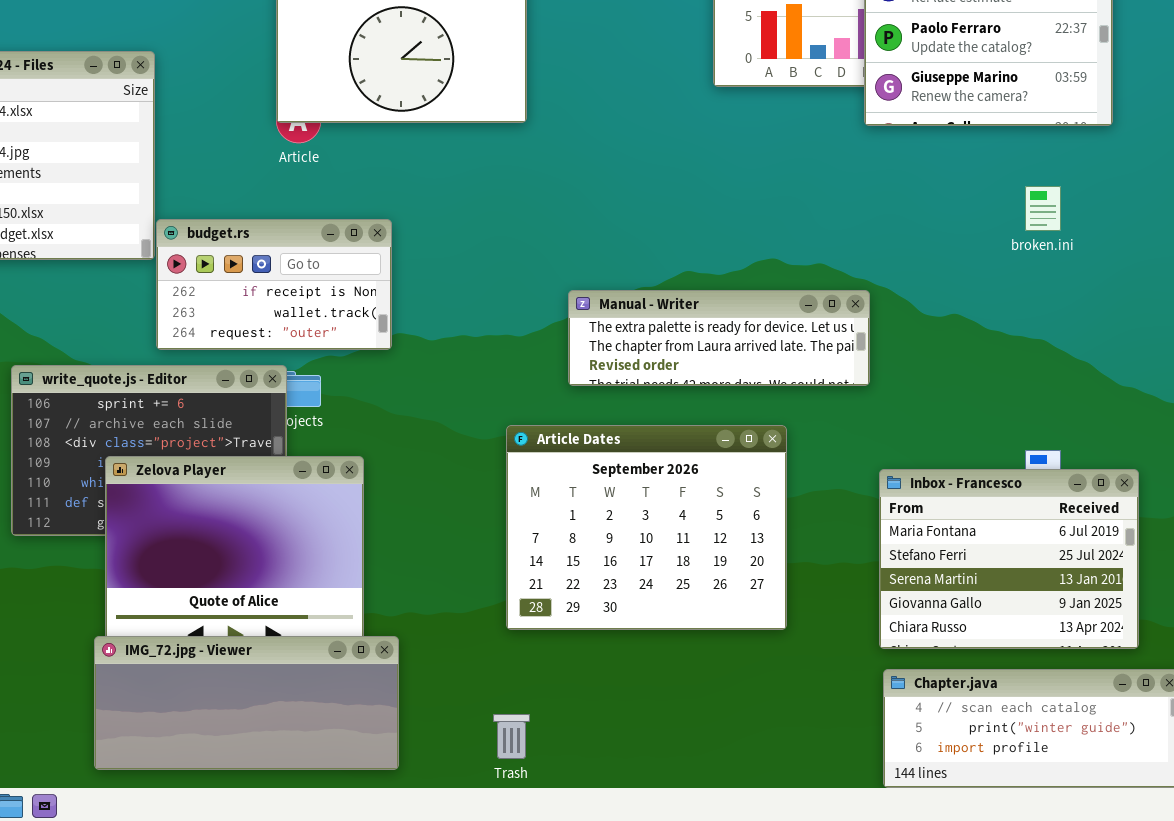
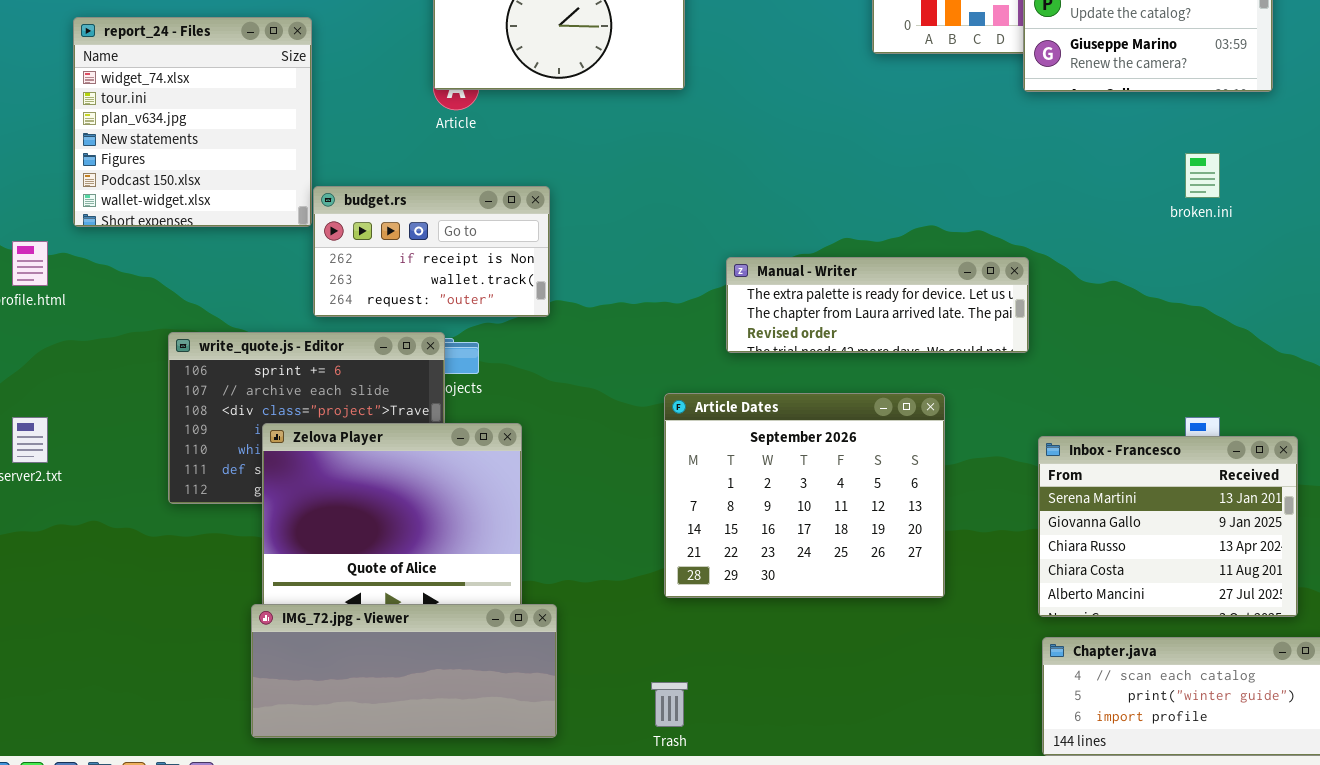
Inbox - Francesco: [879,469,1139,649] -> [1038,436,1298,617], scrolled down 2 rows

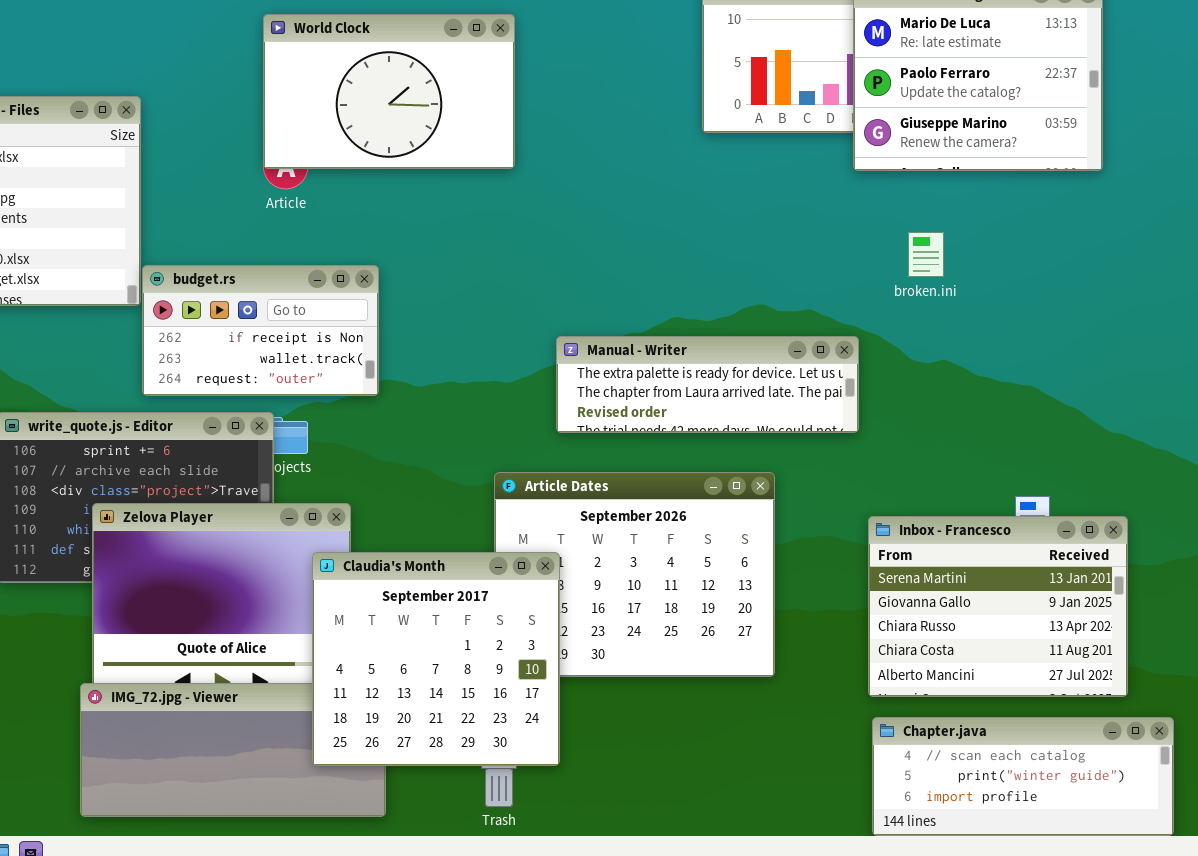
broken.ini: [1185,153,1220,198] -> [908,232,944,277], moved
Claudia's Month: none -> [312,552,560,766], opened

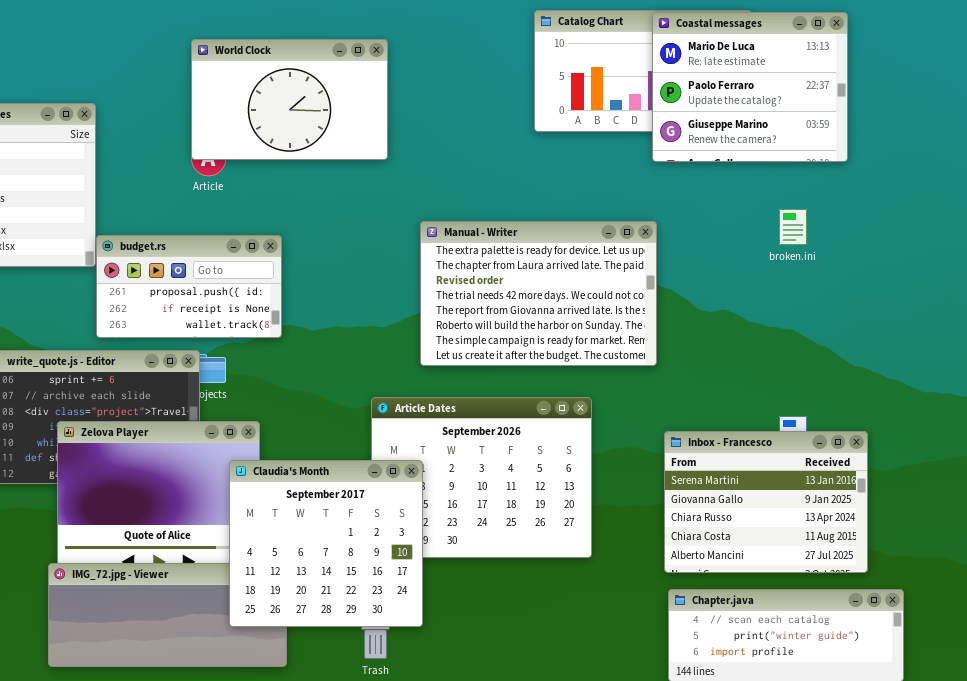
broken.ini: [908,232,944,277] -> [779,209,807,245], moved
budget.rs: [142,265,379,396] -> [96,235,282,338], scrolled up 1 row
Manual - Writer: [556,336,859,433] -> [420,221,657,366], resized

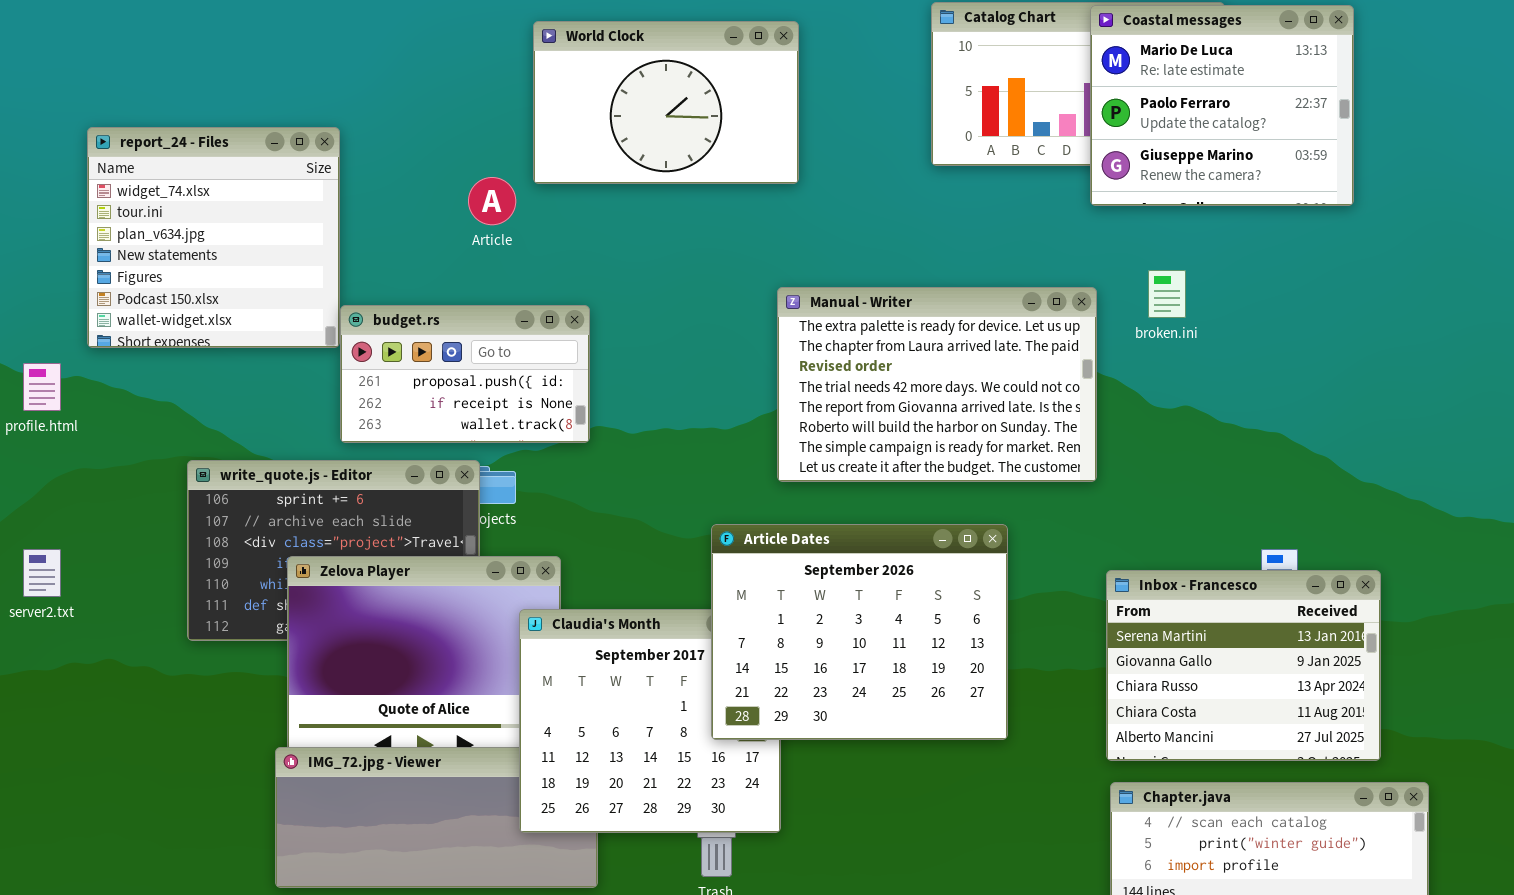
World Clock: [191,39,388,160] -> [533,21,799,184], moved
broken.ini: [779,209,807,245] -> [1148,270,1186,318], moved
Article Dates: [371,397,592,558] -> [711,524,1008,740], raised

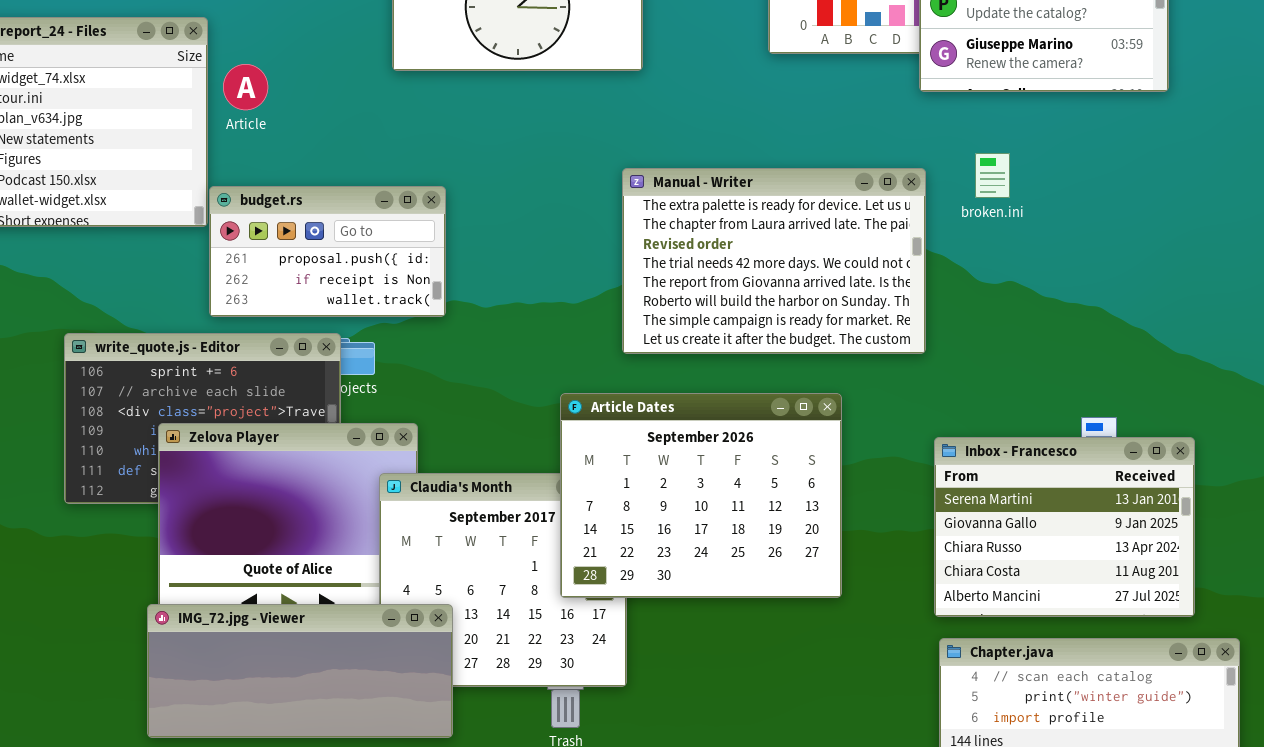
Article: [468,177,516,225] -> [223,64,268,110], moved
IMG_72.jpg - Viewer: [275,747,598,888] -> [147,604,453,738], raised

